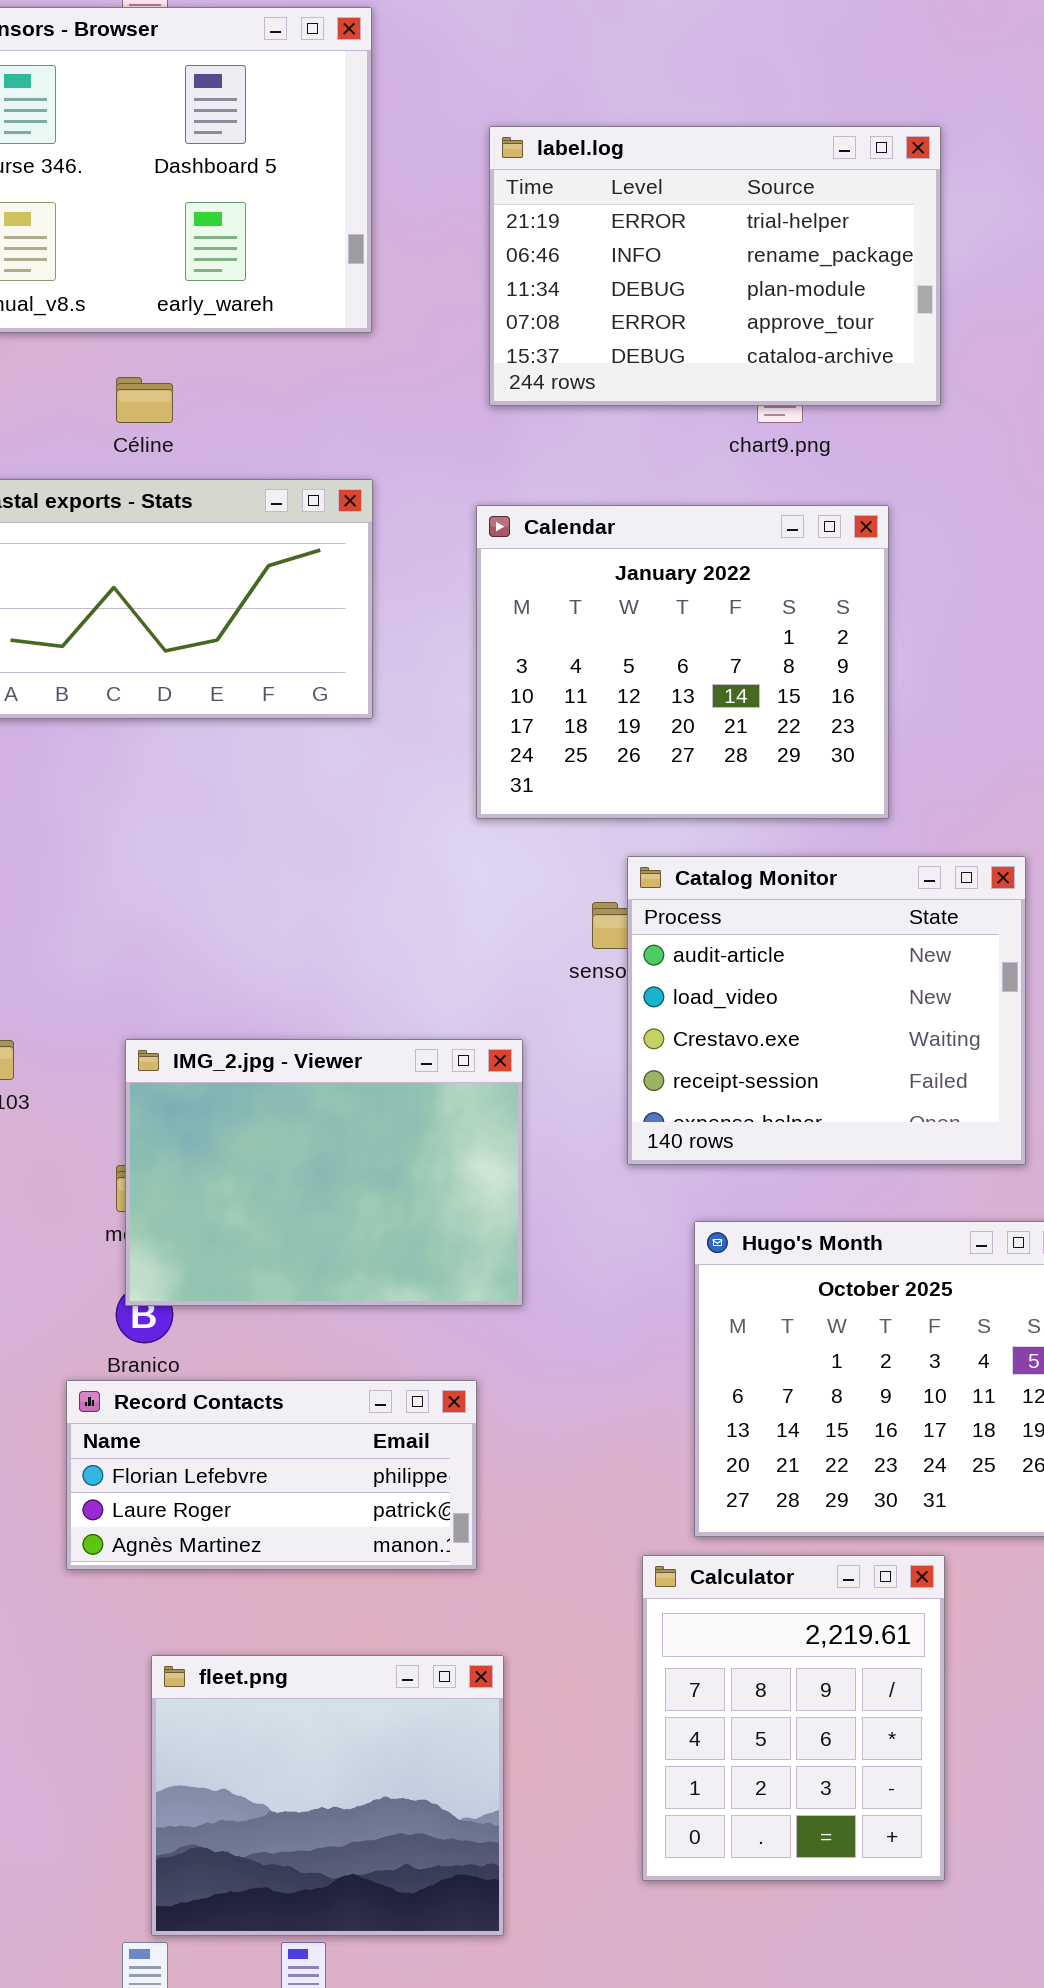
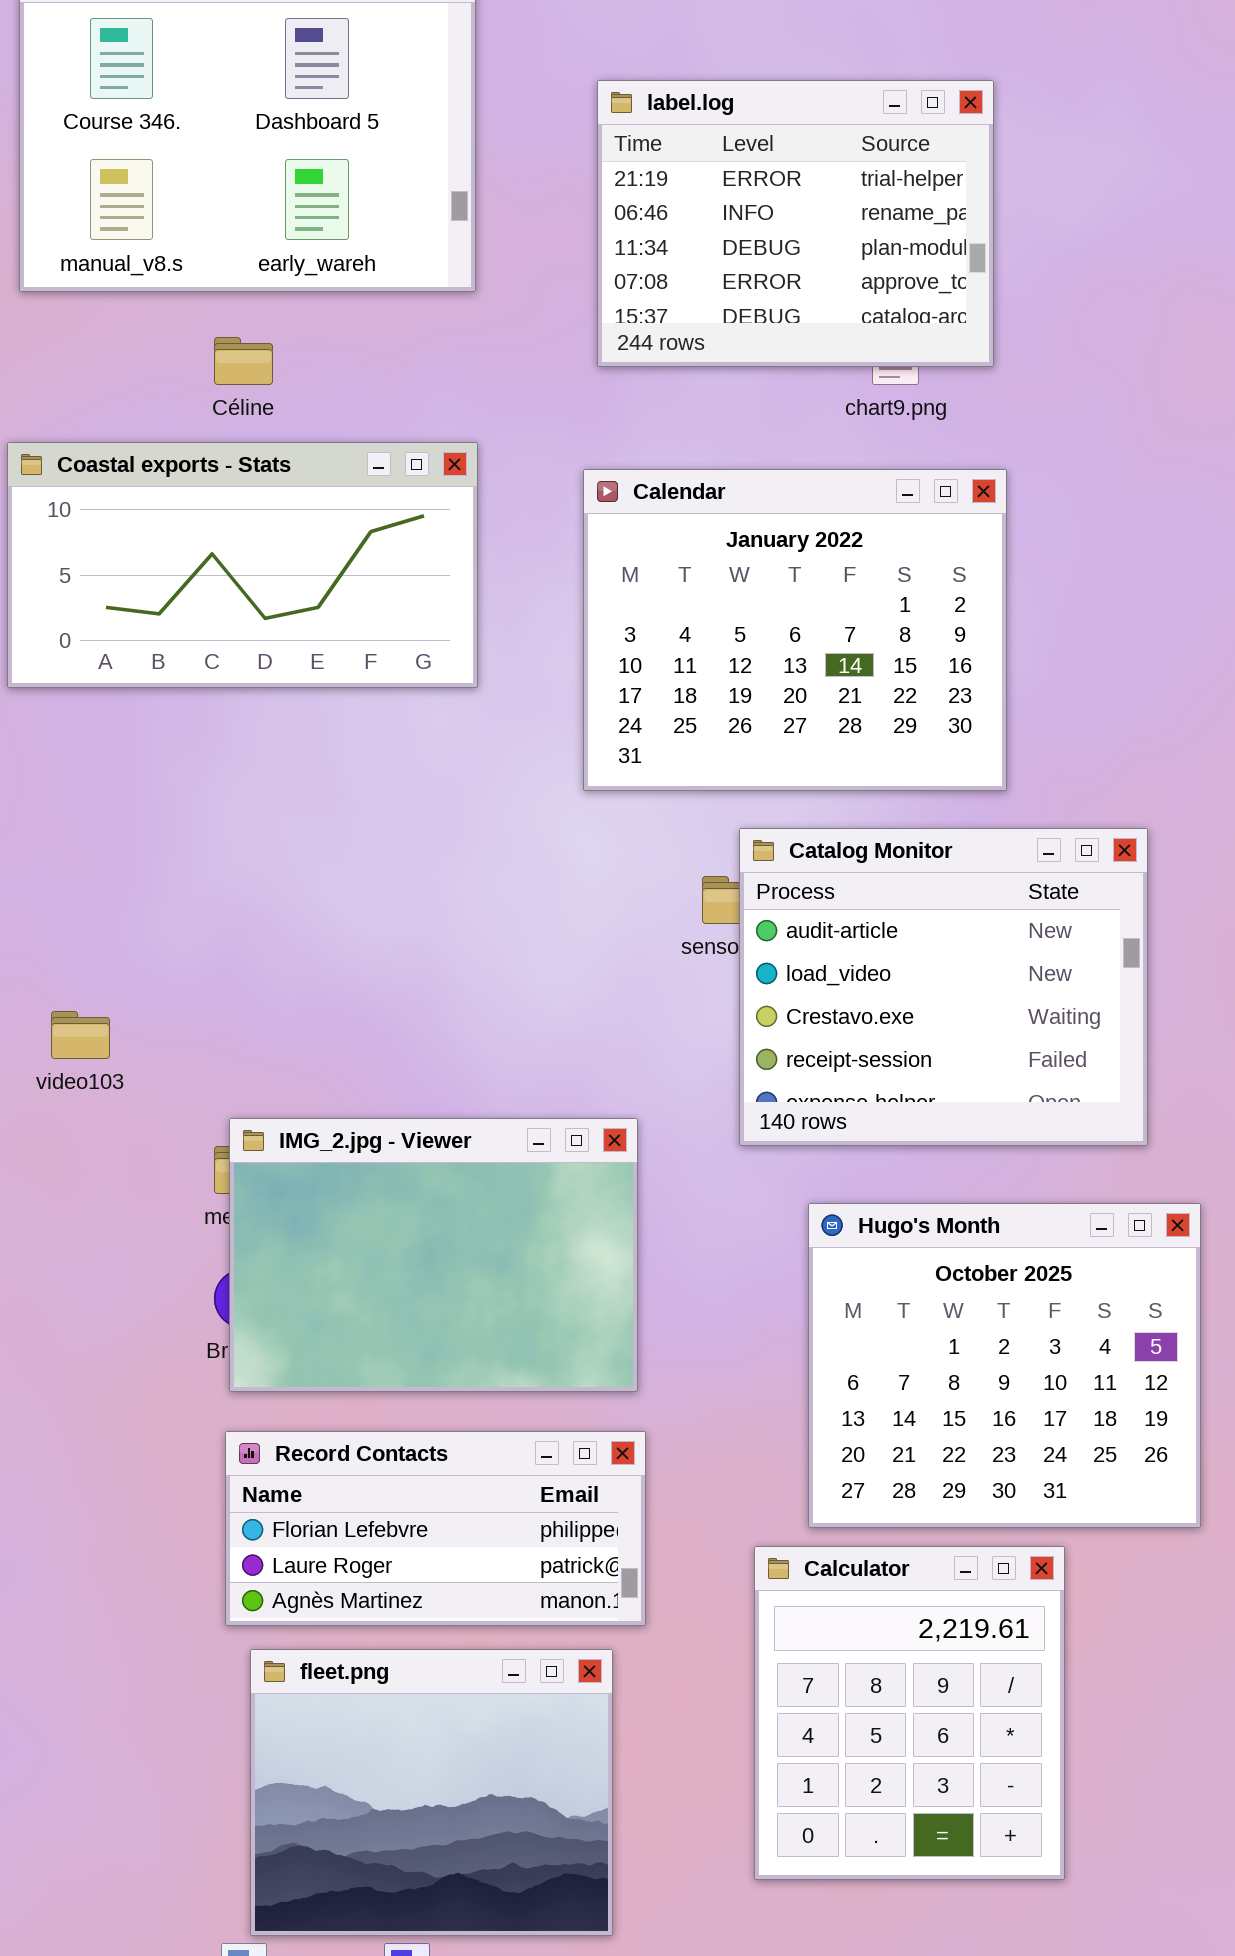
label.log: [489,126,941,406] -> [597,80,994,367], resized
IMG_2.jpg - Viewer: [125,1039,523,1306] -> [229,1118,638,1392], moved
Record Contacts: [66,1380,477,1570] -> [225,1431,646,1626], moved

